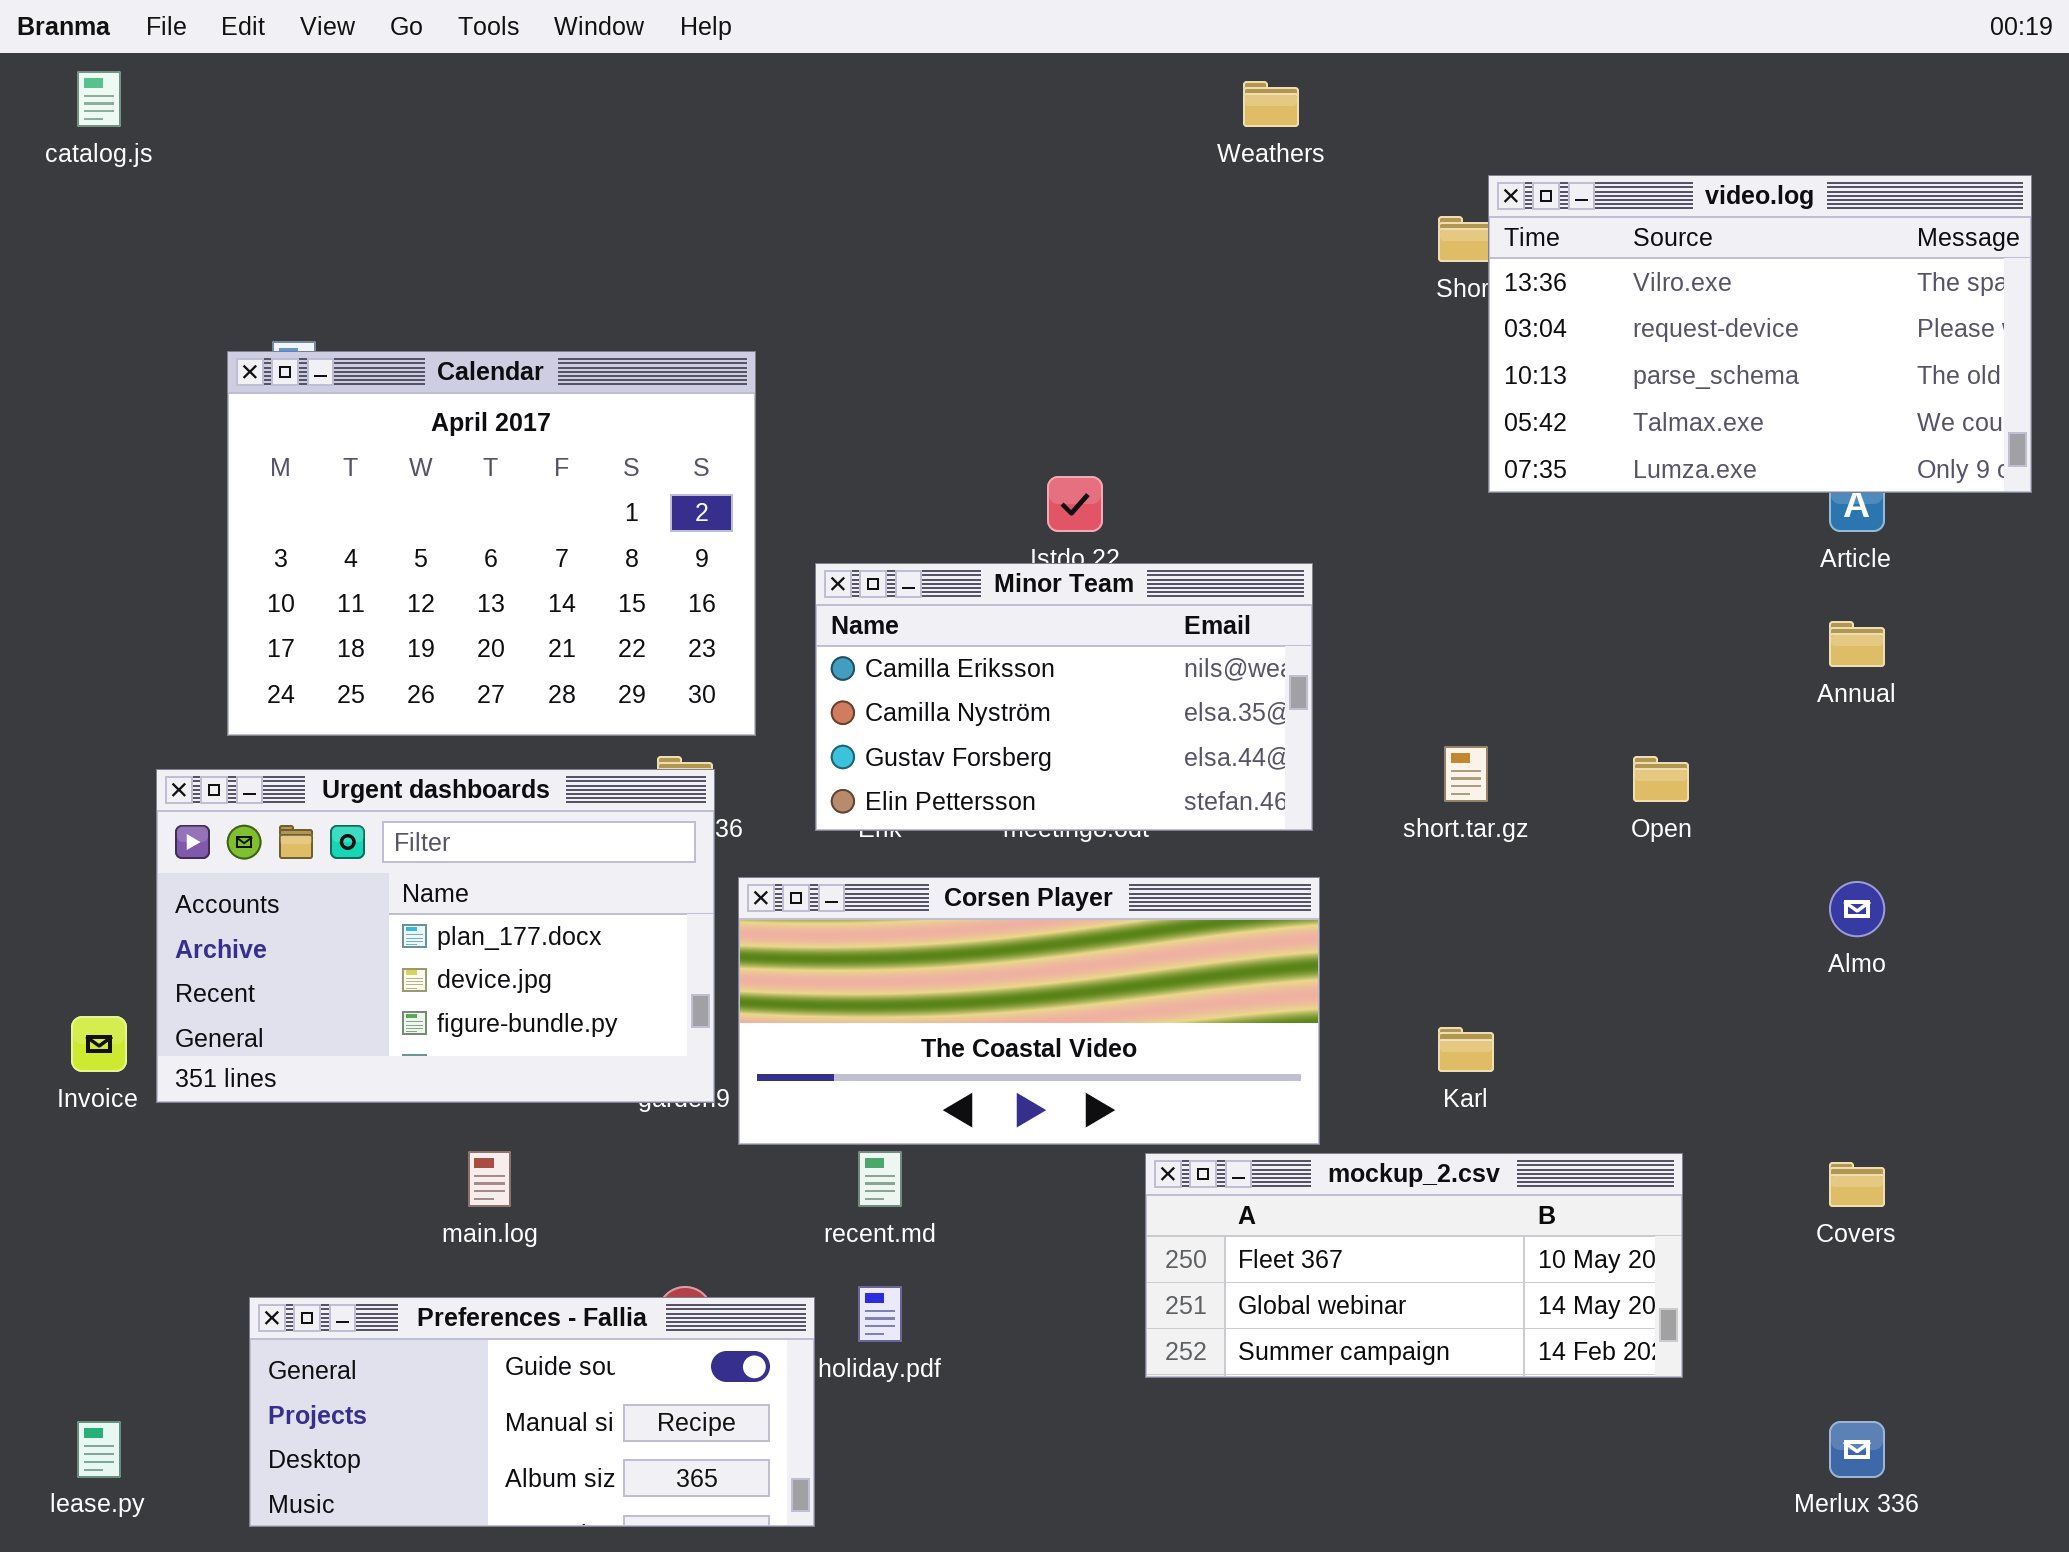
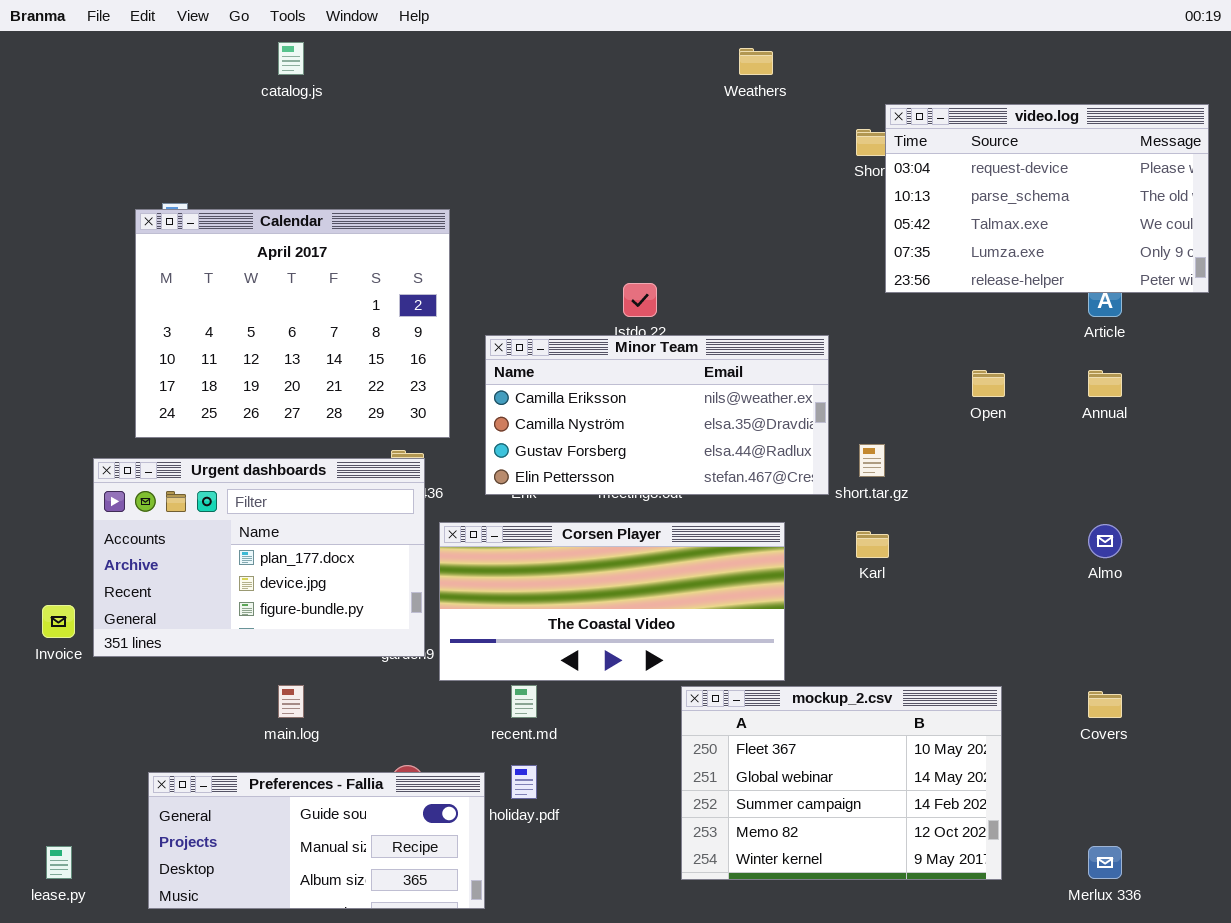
catalog.js: [77,71,121,127] -> [278,42,304,75], moved
video.log: [1488,175,2032,493] -> [885,104,1209,293], scrolled down 1 row
Minor Team: [815,563,1313,831] -> [485,335,829,495], resized
Open: [1633,756,1689,802] -> [972,370,1005,397], moved
Karl: [1438,1027,1494,1072] -> [856,531,889,558], moved
mockup_2.csv: [1145,1153,1683,1378] -> [681,686,1002,880], resized

